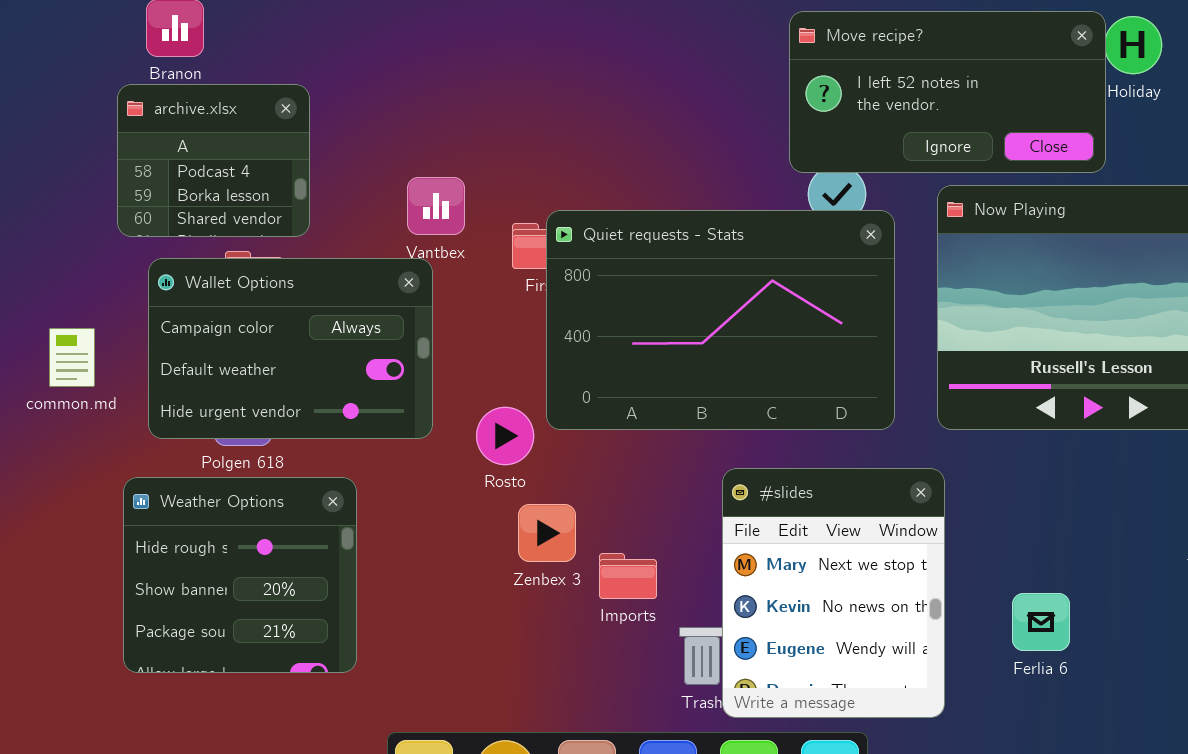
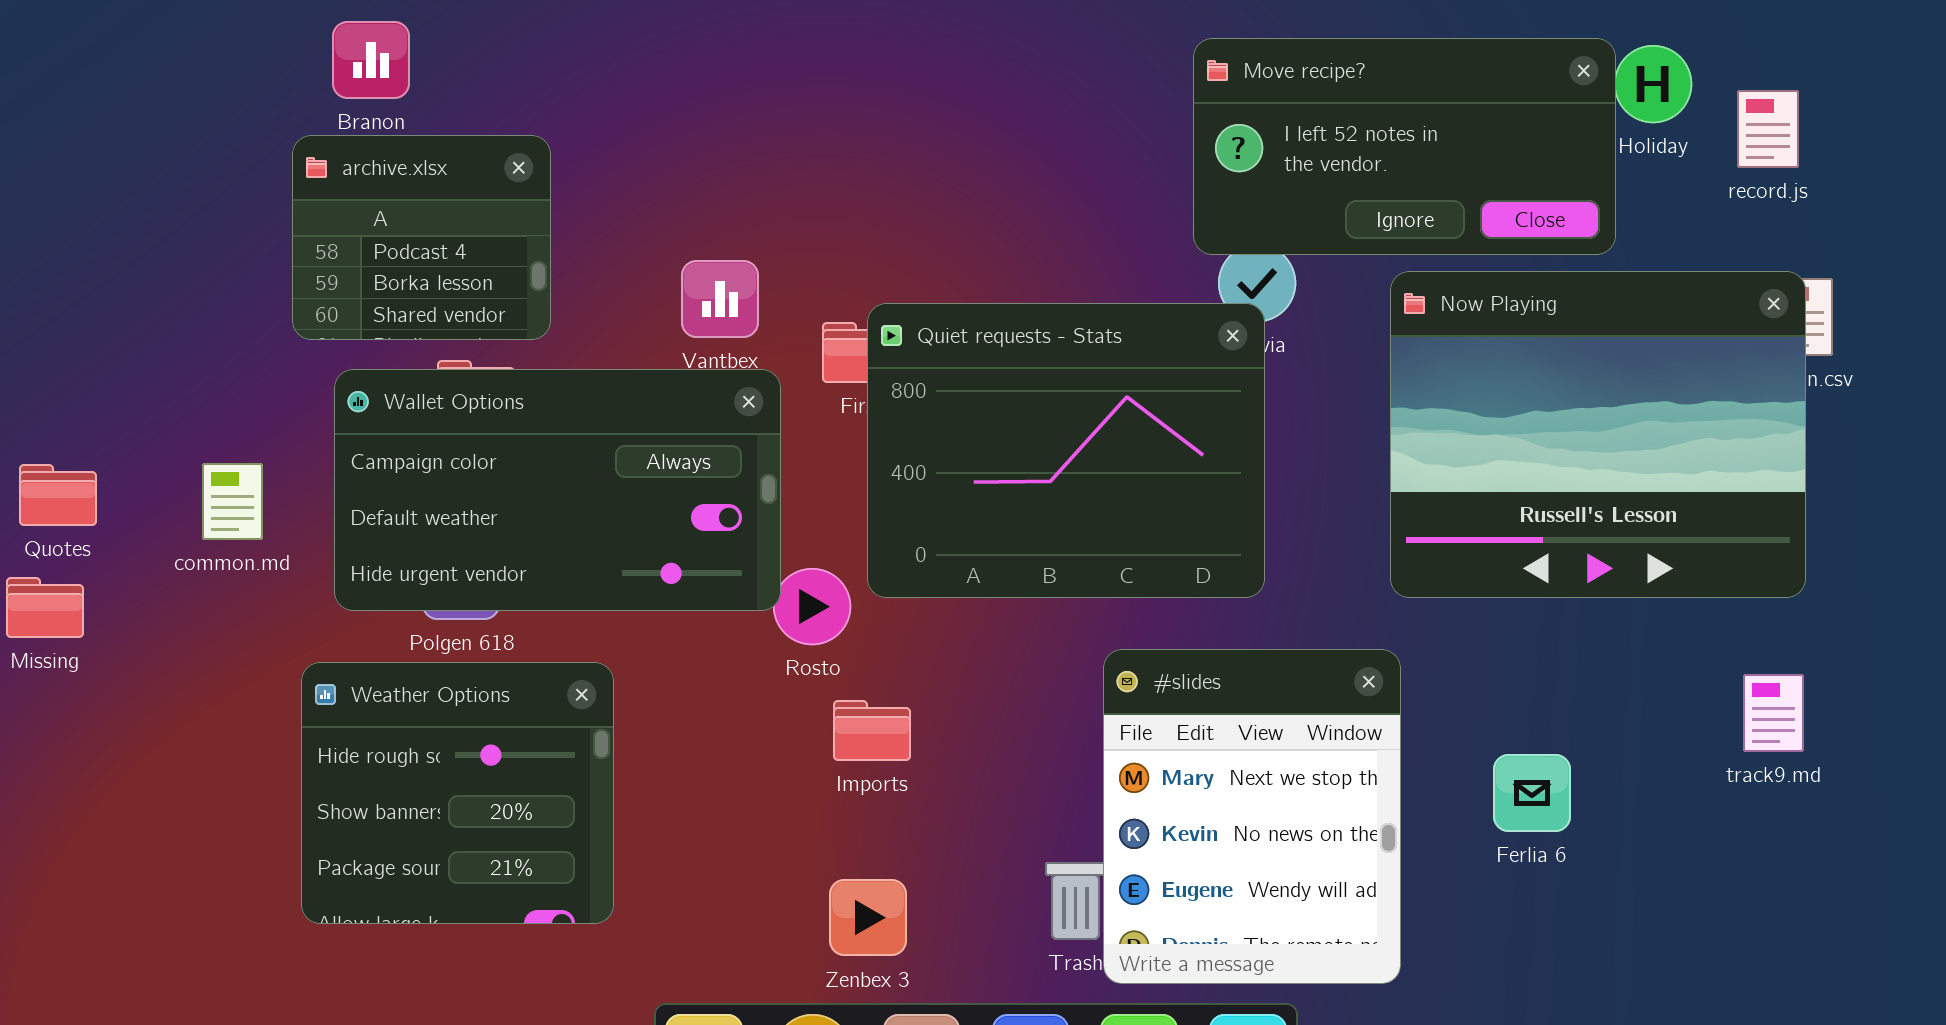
Quiet requests - Stats: [546,210,895,430] -> [867,303,1265,598], resized
Wallet Options: [148,258,433,439] -> [334,369,781,611], resized
Zenbex 3: [518,504,576,562] -> [829,879,907,956], moved
Imports: [599,553,657,599] -> [833,700,911,761], moved
Ferlia 6: [1012,593,1070,651] -> [1493,754,1571,832], moved

